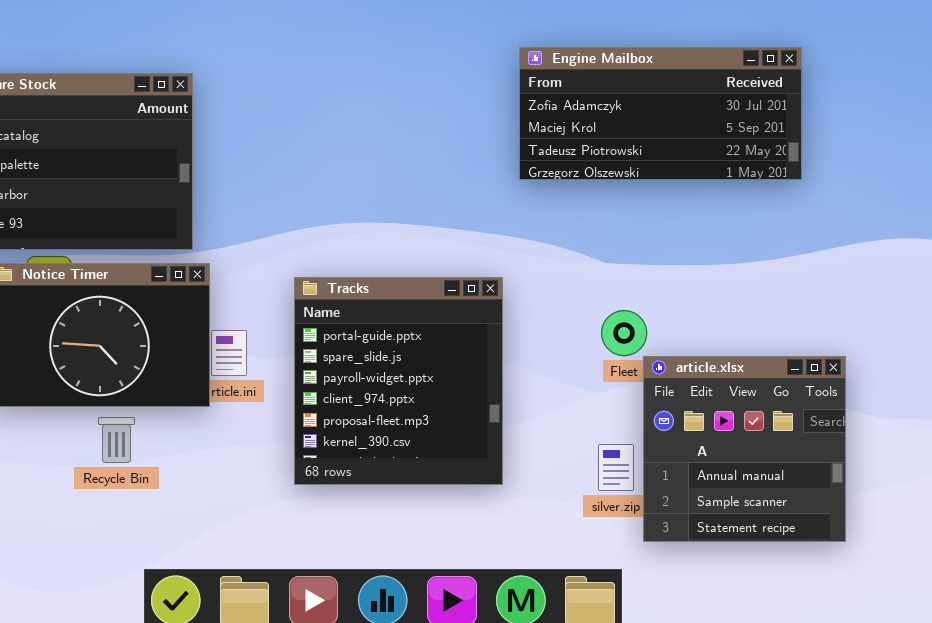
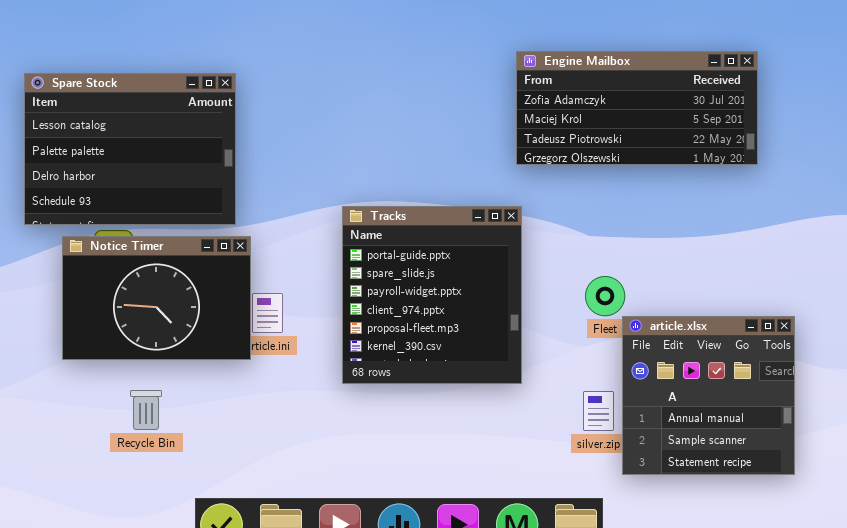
Tracks: [294,277,503,485] -> [342,206,522,384], moved
Recycle Bin: [98,417,135,463] -> [130,390,162,430], moved

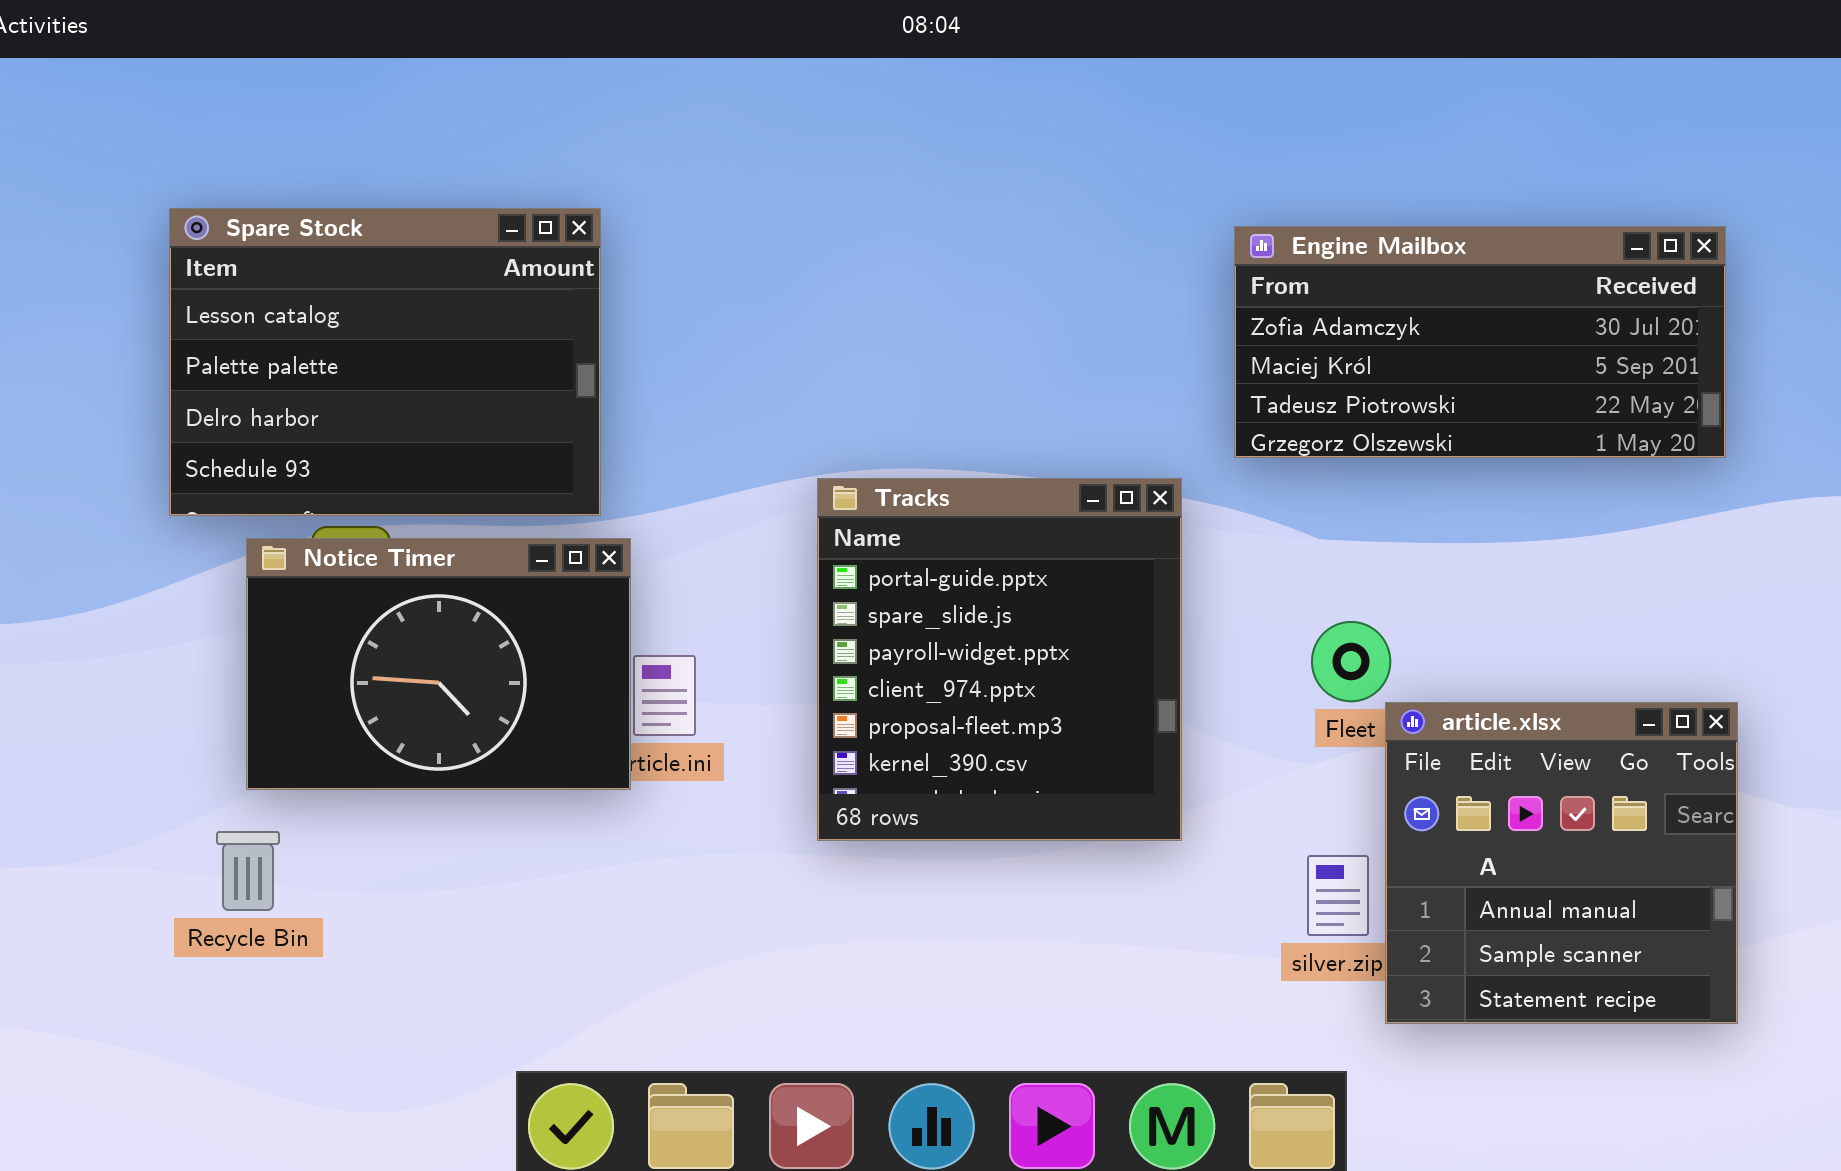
Engine Mailbox: [516,51,758,165] -> [1234,226,1726,458], moved
Recycle Bin: [130,390,162,430] -> [216,831,280,911], moved

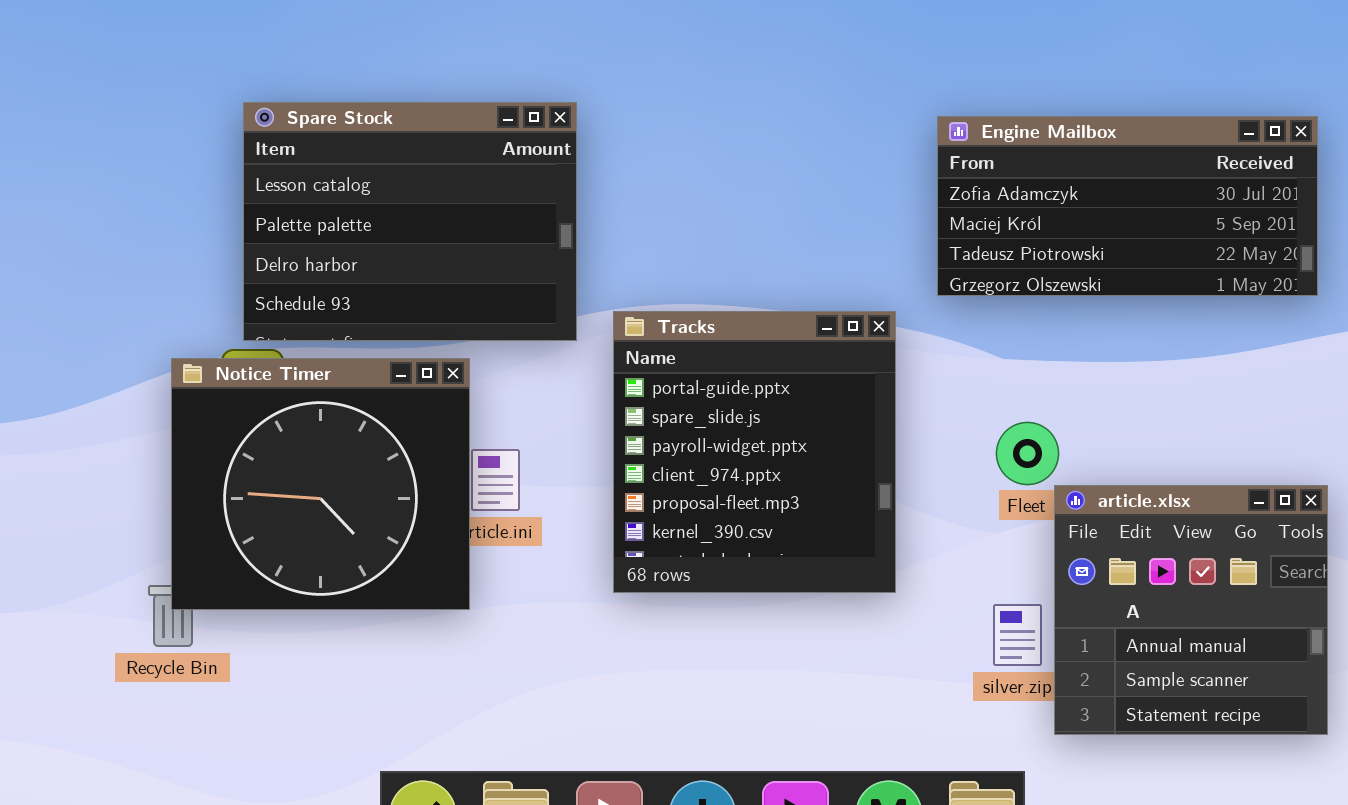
Spare Stock: [169,208,601,516] -> [243,102,577,341], moved
Notice Timer: [246,538,631,790] -> [171,358,470,610], resized

